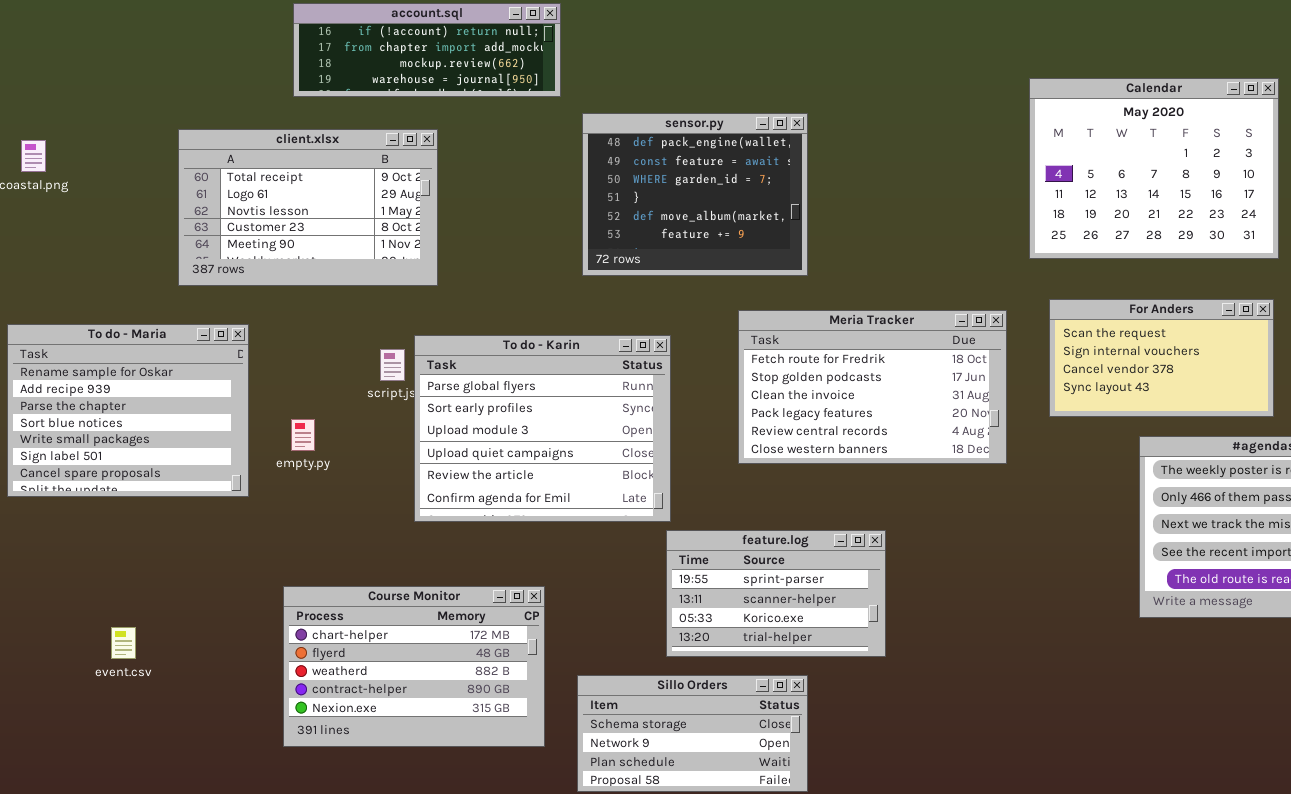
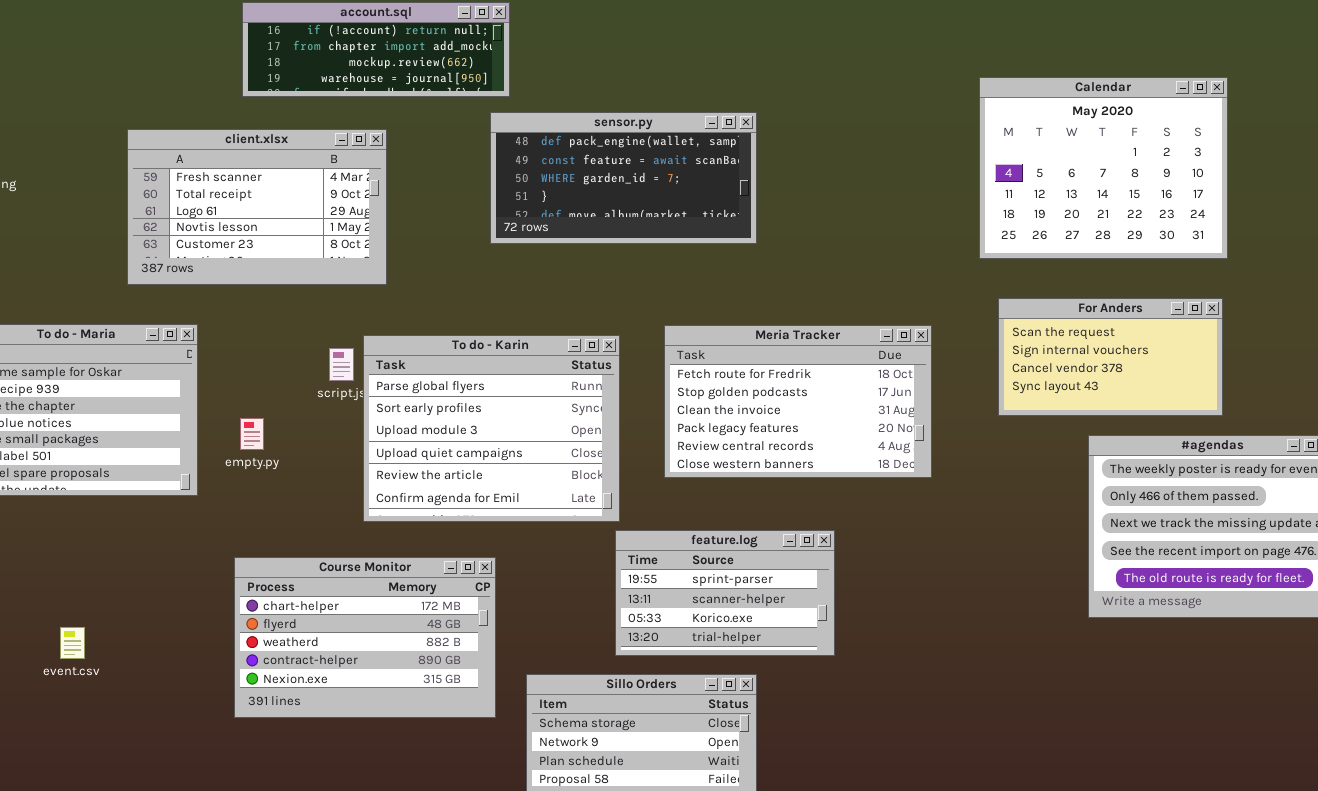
sensor.py: [582,113,808,276] -> [490,112,757,244], resized
client.xlsx: [178,129,438,286] -> [127,129,387,285], scrolled up 1 row
Meria Tracker: [738,310,1007,464] -> [664,325,932,478], moved
Course Monitor: [283,586,545,747] -> [234,557,496,718], moved

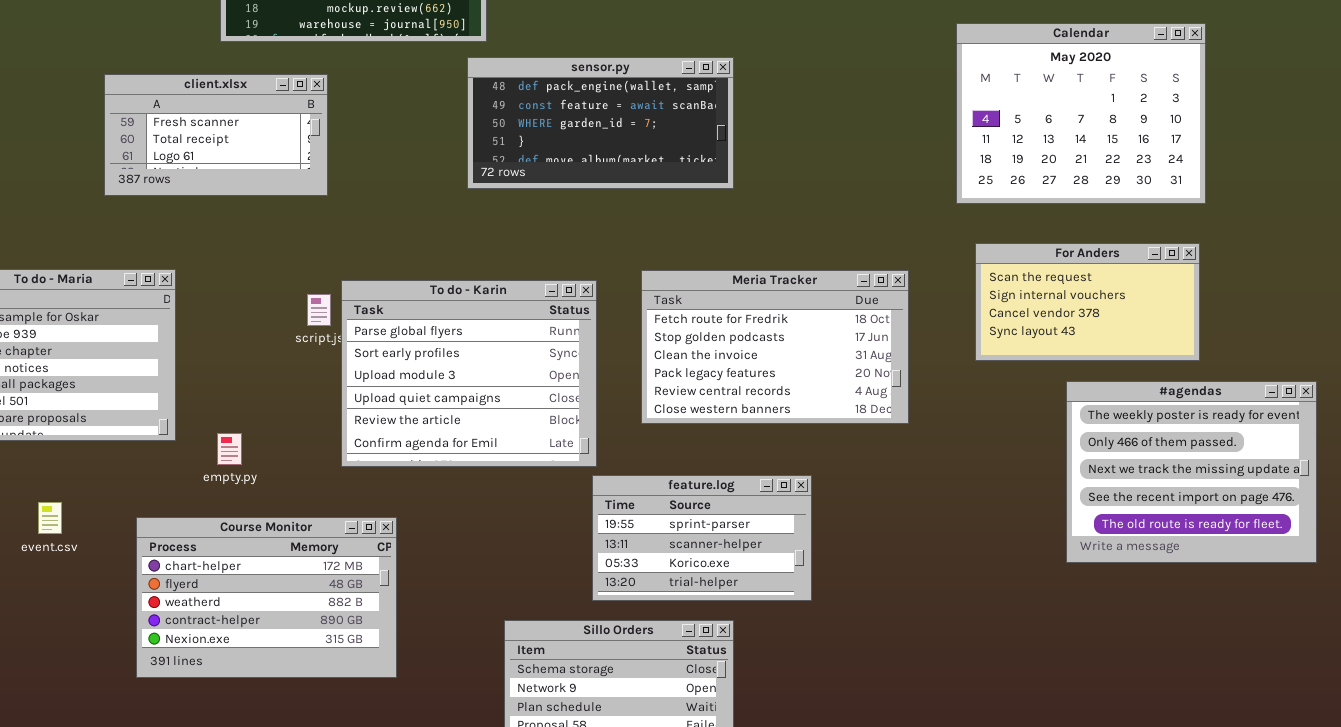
client.xlsx: [127,129,387,285] -> [104,74,328,196], resized
empty.py: [240,418,264,450] -> [217,433,242,465], moved
Course Monitor: [234,557,496,718] -> [136,517,397,678], moved
event.csv: [60,627,85,659] -> [38,502,62,534], moved

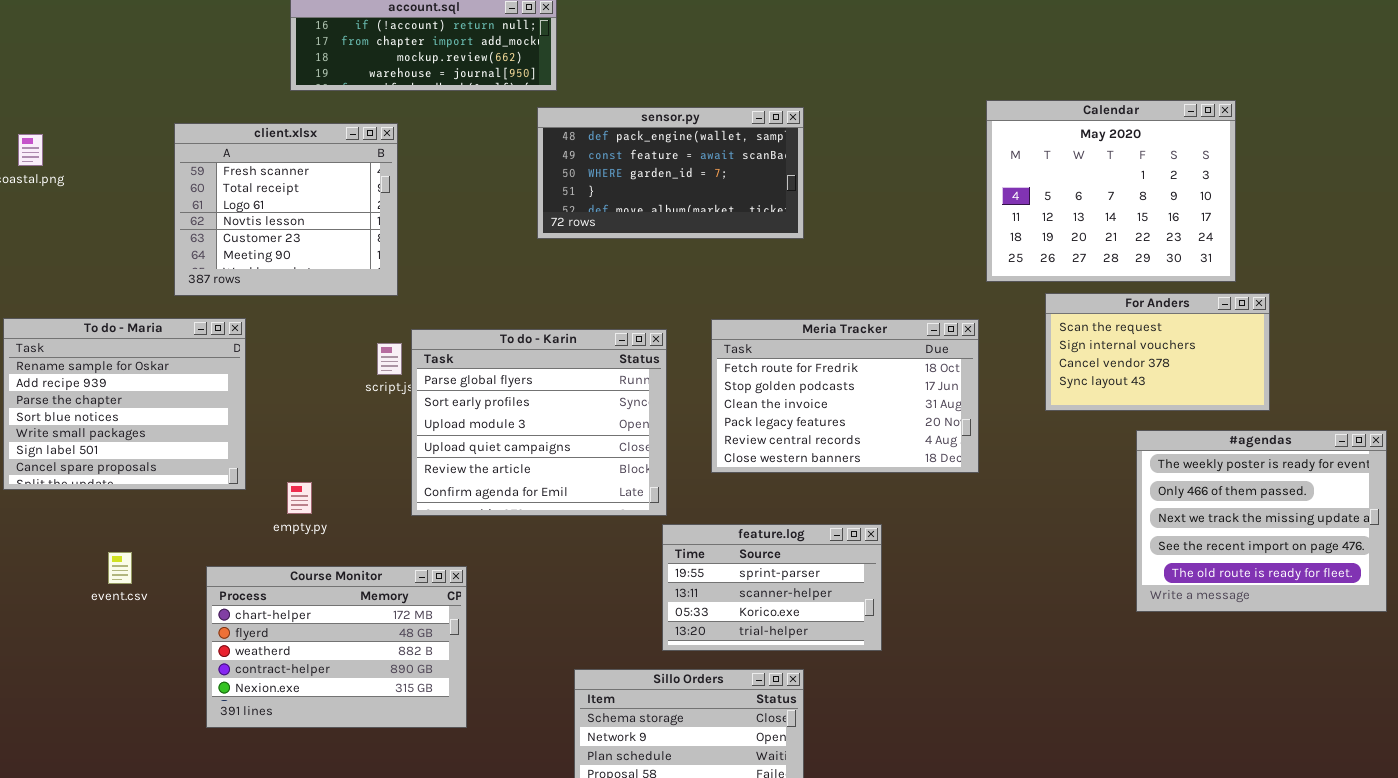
Calendar: [956,23,1206,204] -> [986,100,1236,282], moved
client.xlsx: [104,74,328,196] -> [174,123,398,296], resized

